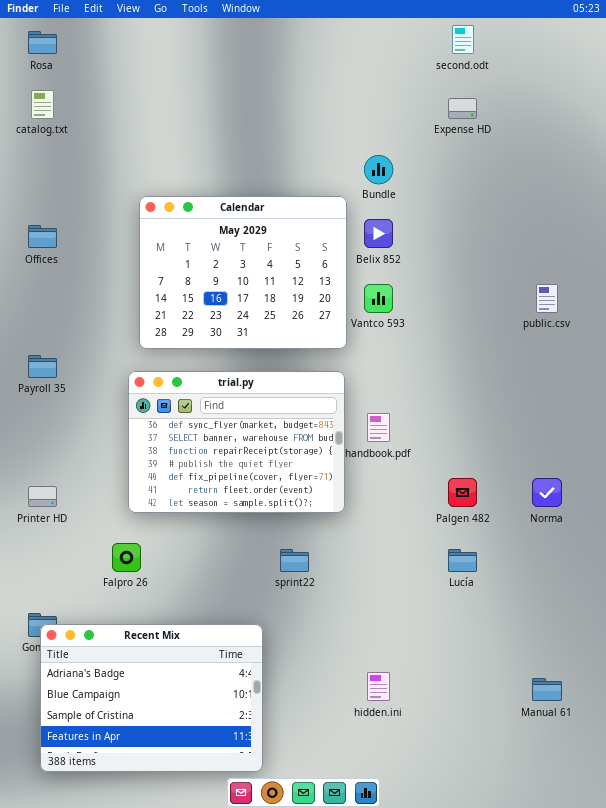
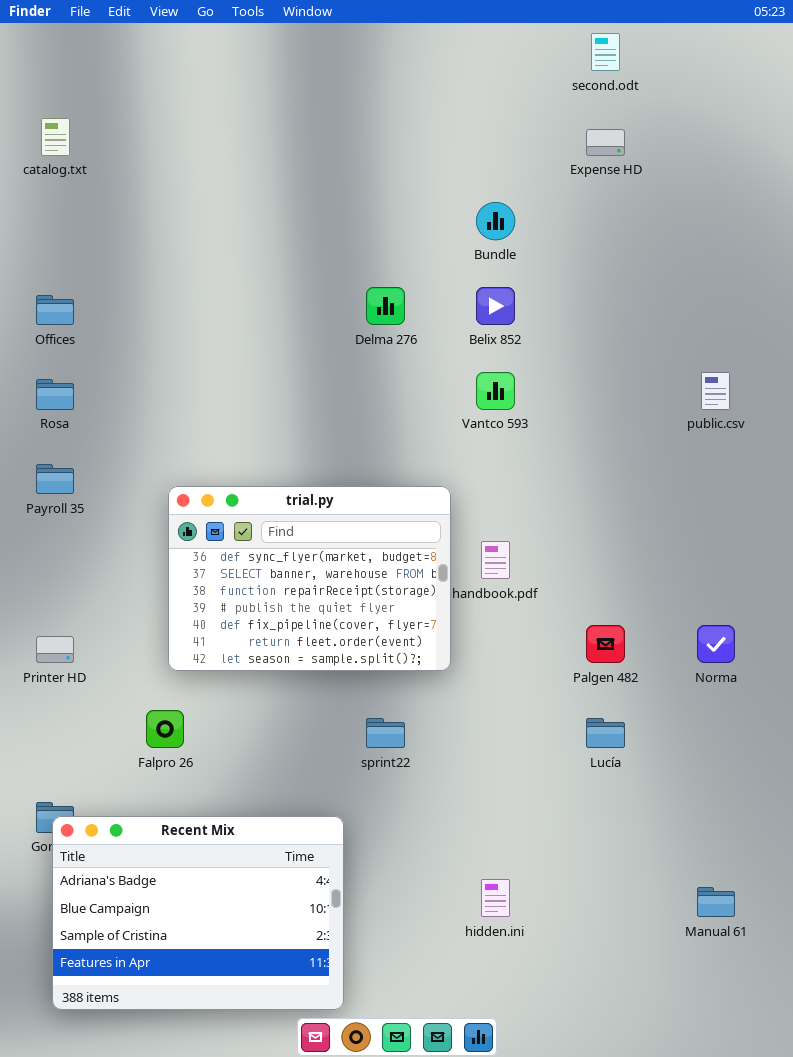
Rosa: [28,31,57,54] -> [36,379,74,410], moved
Calendar: [139,196,347,349] -> none, closed

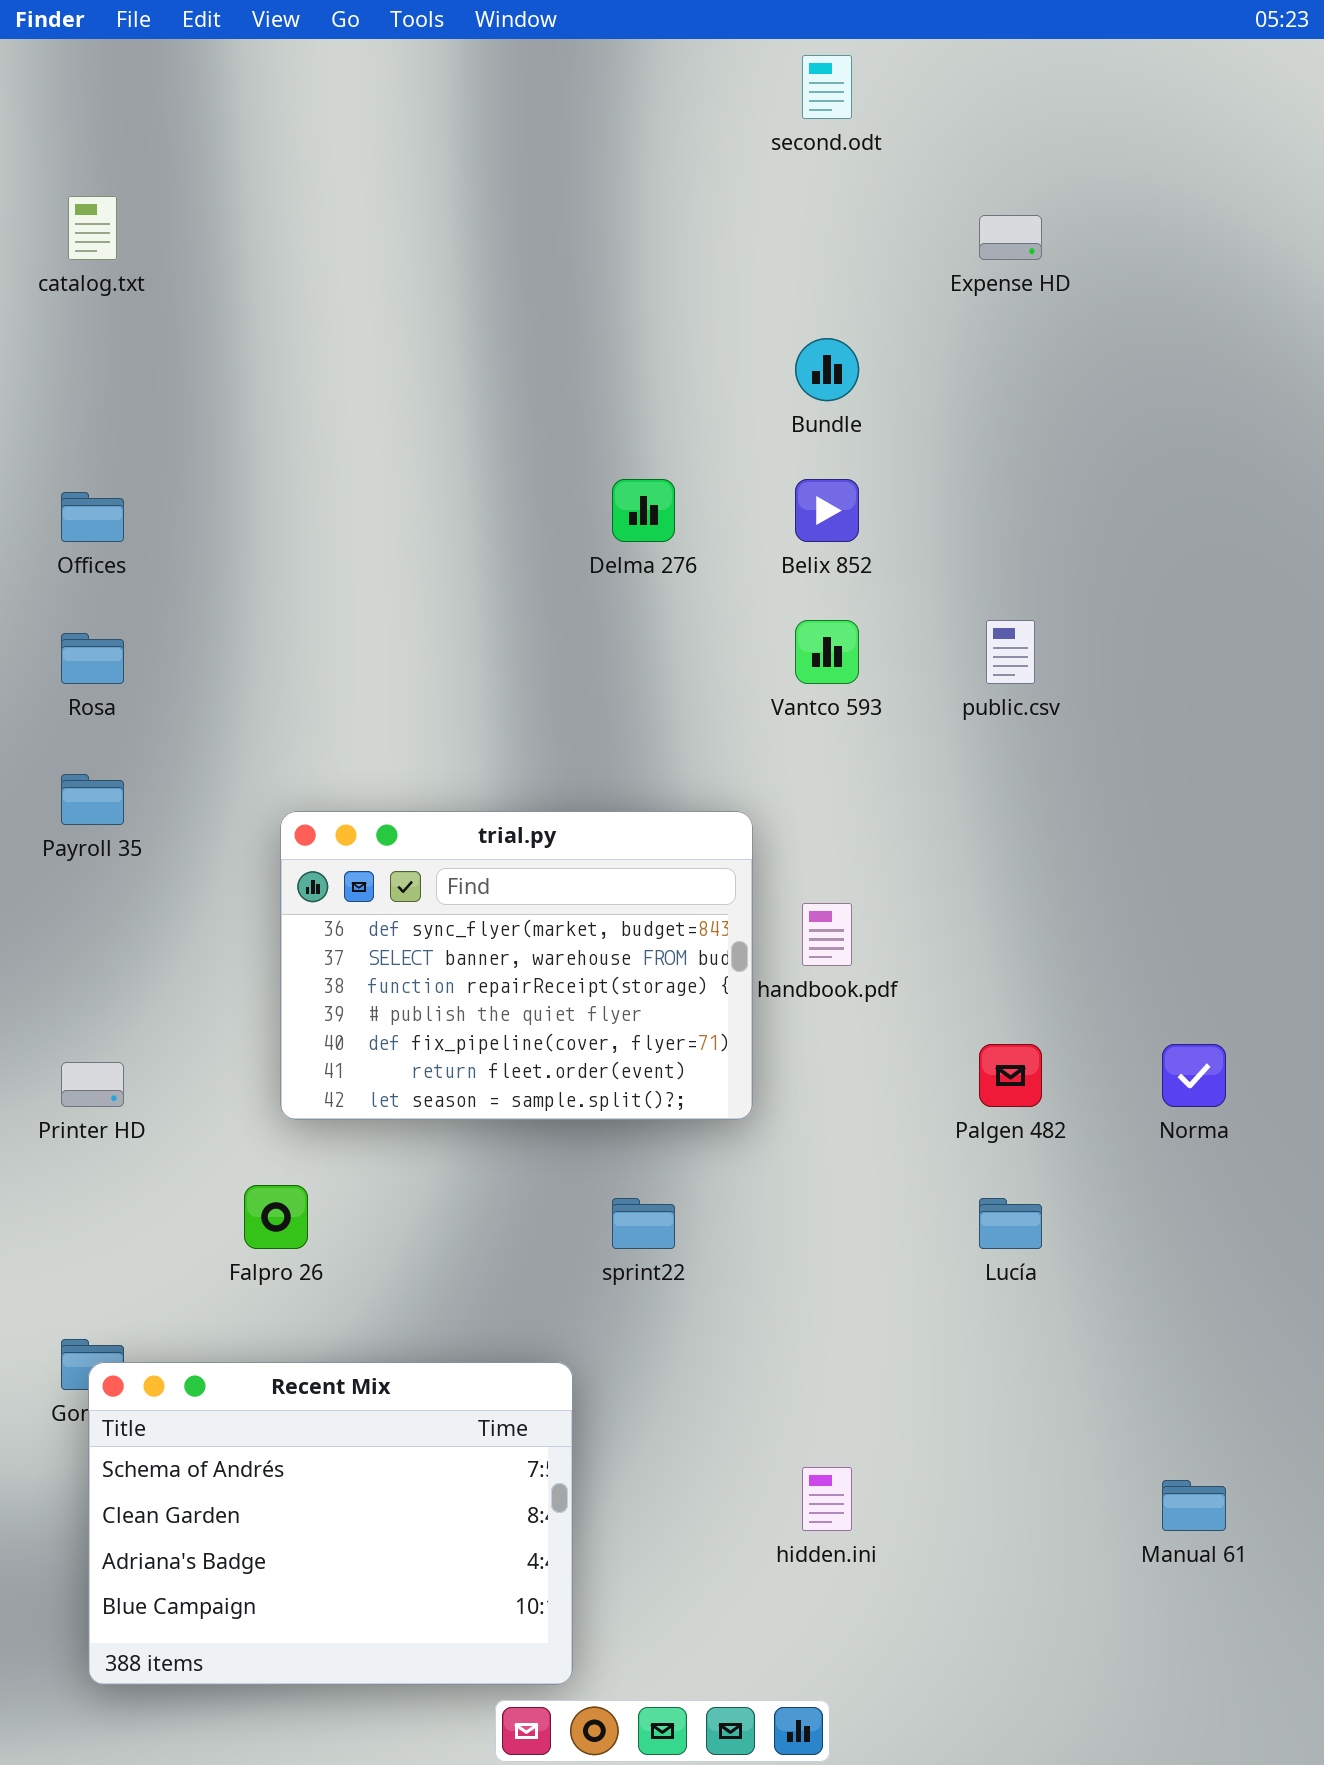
second.odt: [591,33,620,71] -> [802,55,852,119], moved
public.csv: [701,372,730,410] -> [986,620,1035,684], moved
Recent Mix: [52,816,344,1010] -> [88,1362,573,1685], scrolled up 2 rows

